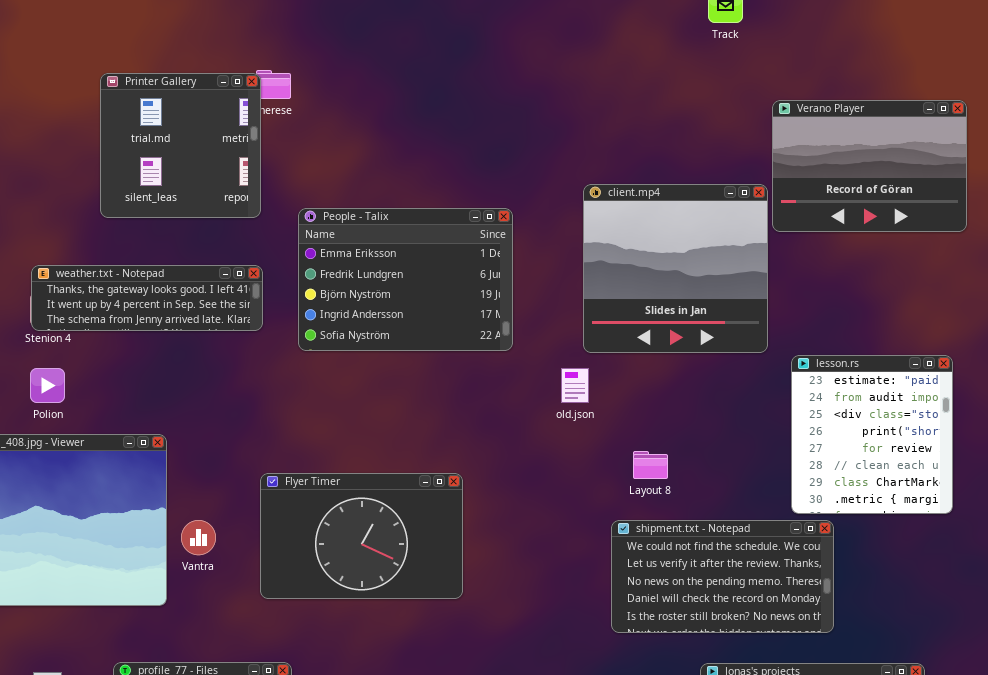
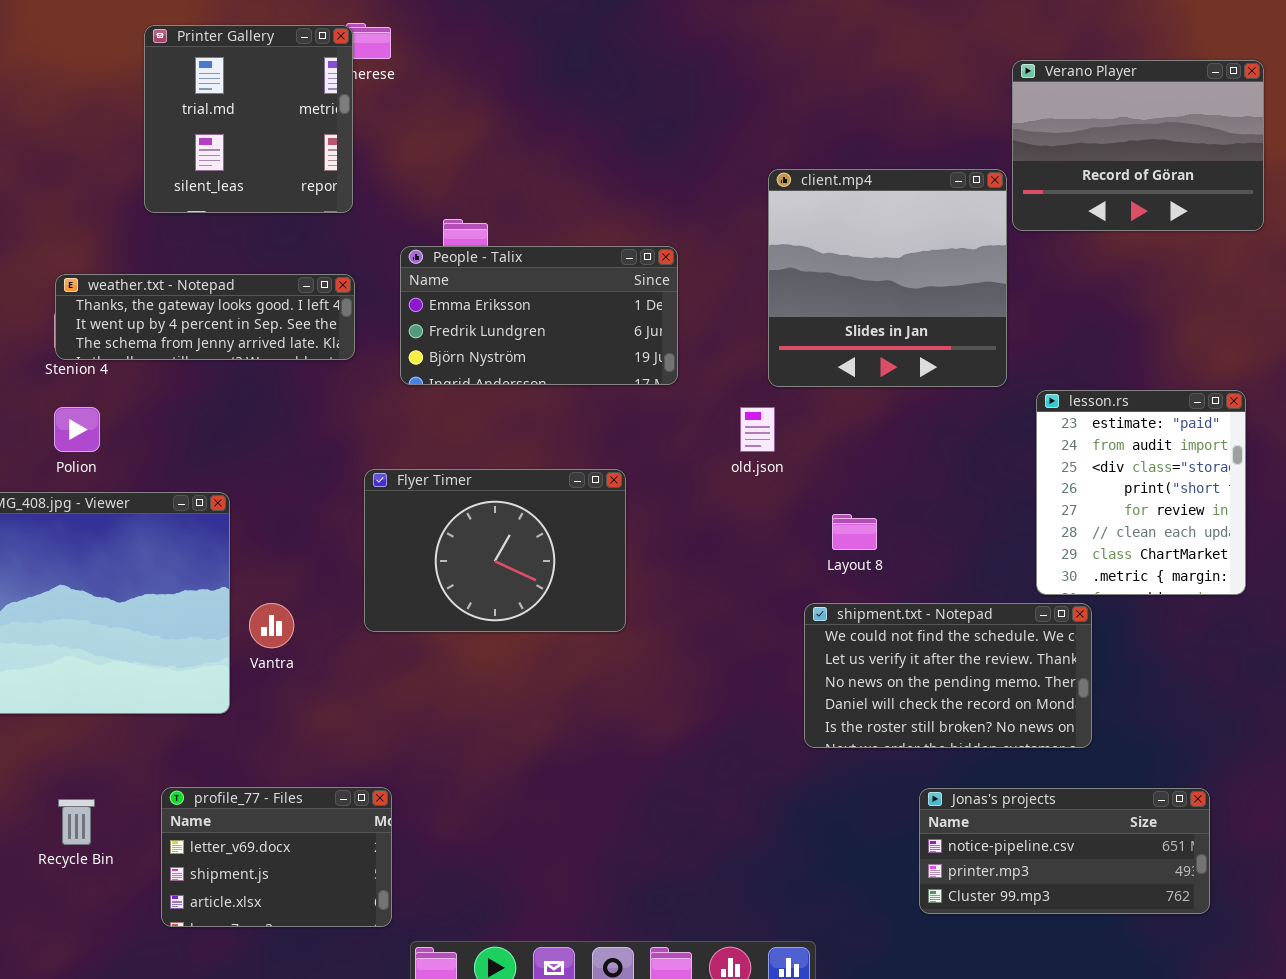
People - Talix: [298,208,513,351] -> [400,246,678,385], resized
Flyer Timer: [260,473,463,599] -> [364,469,626,632], moved

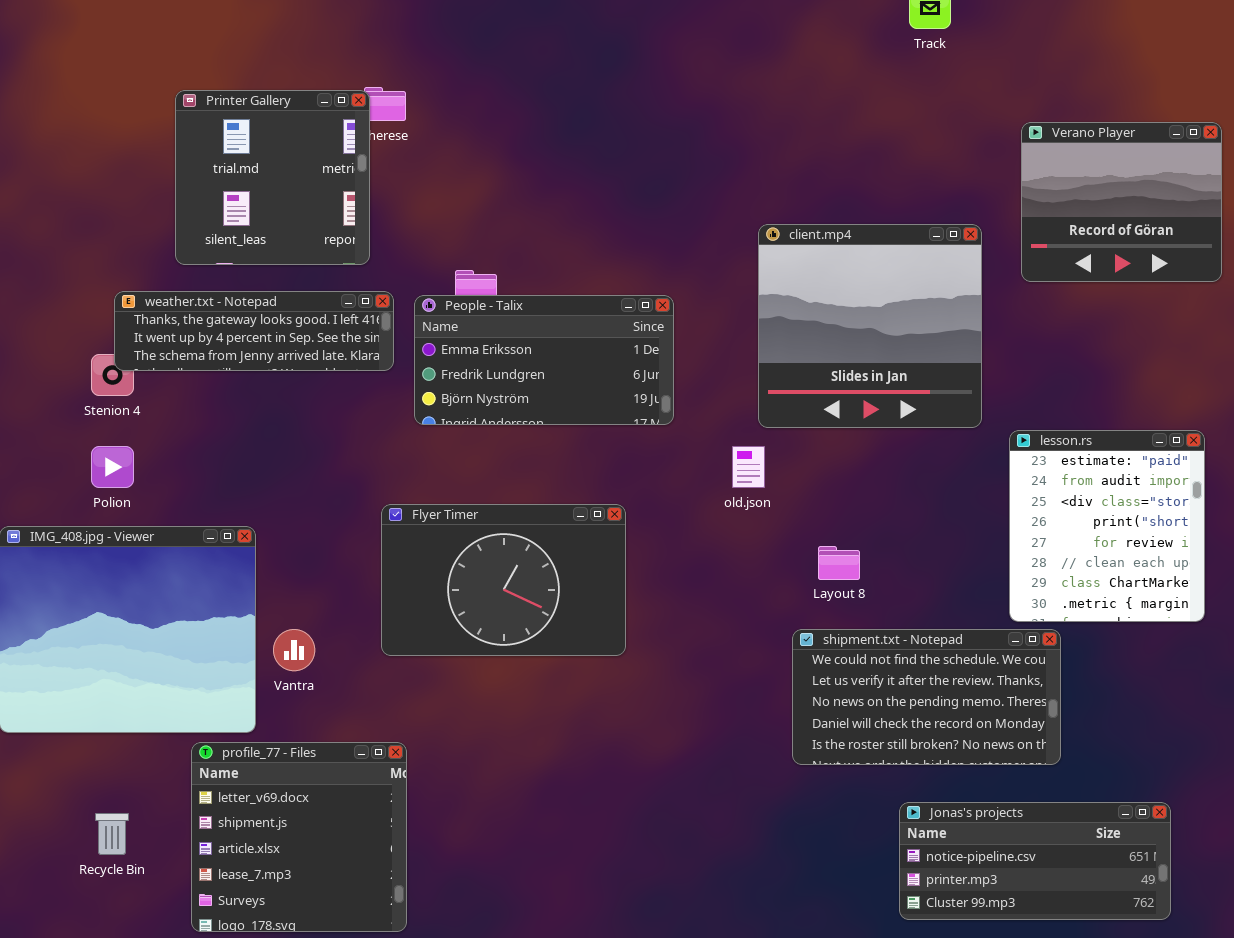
Verano Player: [1012,60,1264,231] -> [1021,122,1222,282], resized
weather.txt - Notepad: [55,274,355,360] -> [114,291,394,371], moved
profile_77 - Files: [161,787,392,927] -> [191,742,407,932], resized

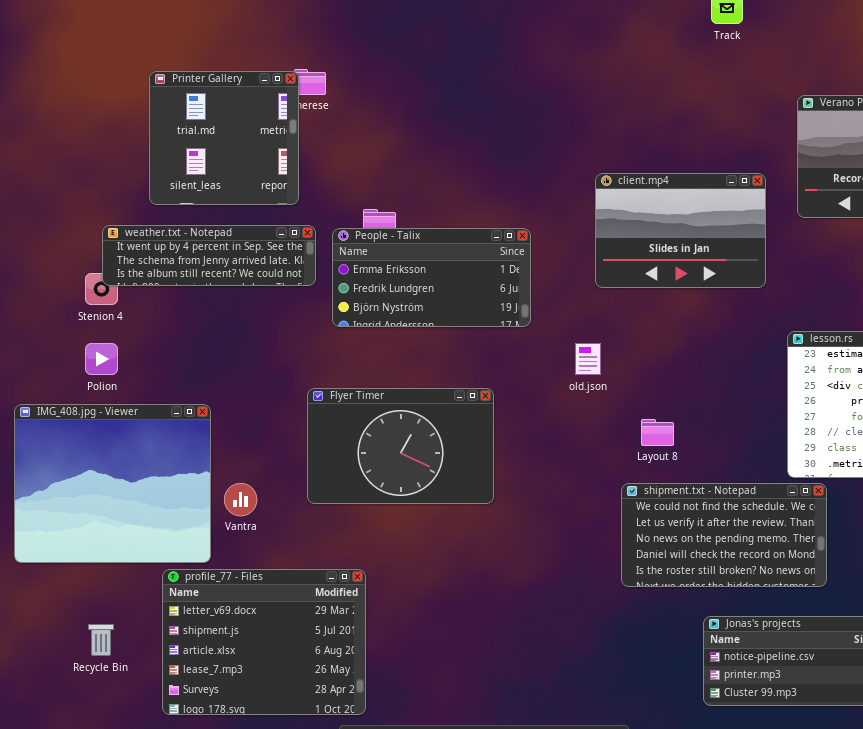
client.mp4: [758,224,982,428] -> [595,173,766,288], resized
weather.txt - Notepad: [114,291,394,371] -> [102,225,316,286], scrolled down 1 row
profile_77 - Files: [191,742,407,932] -> [162,569,366,715], resized

